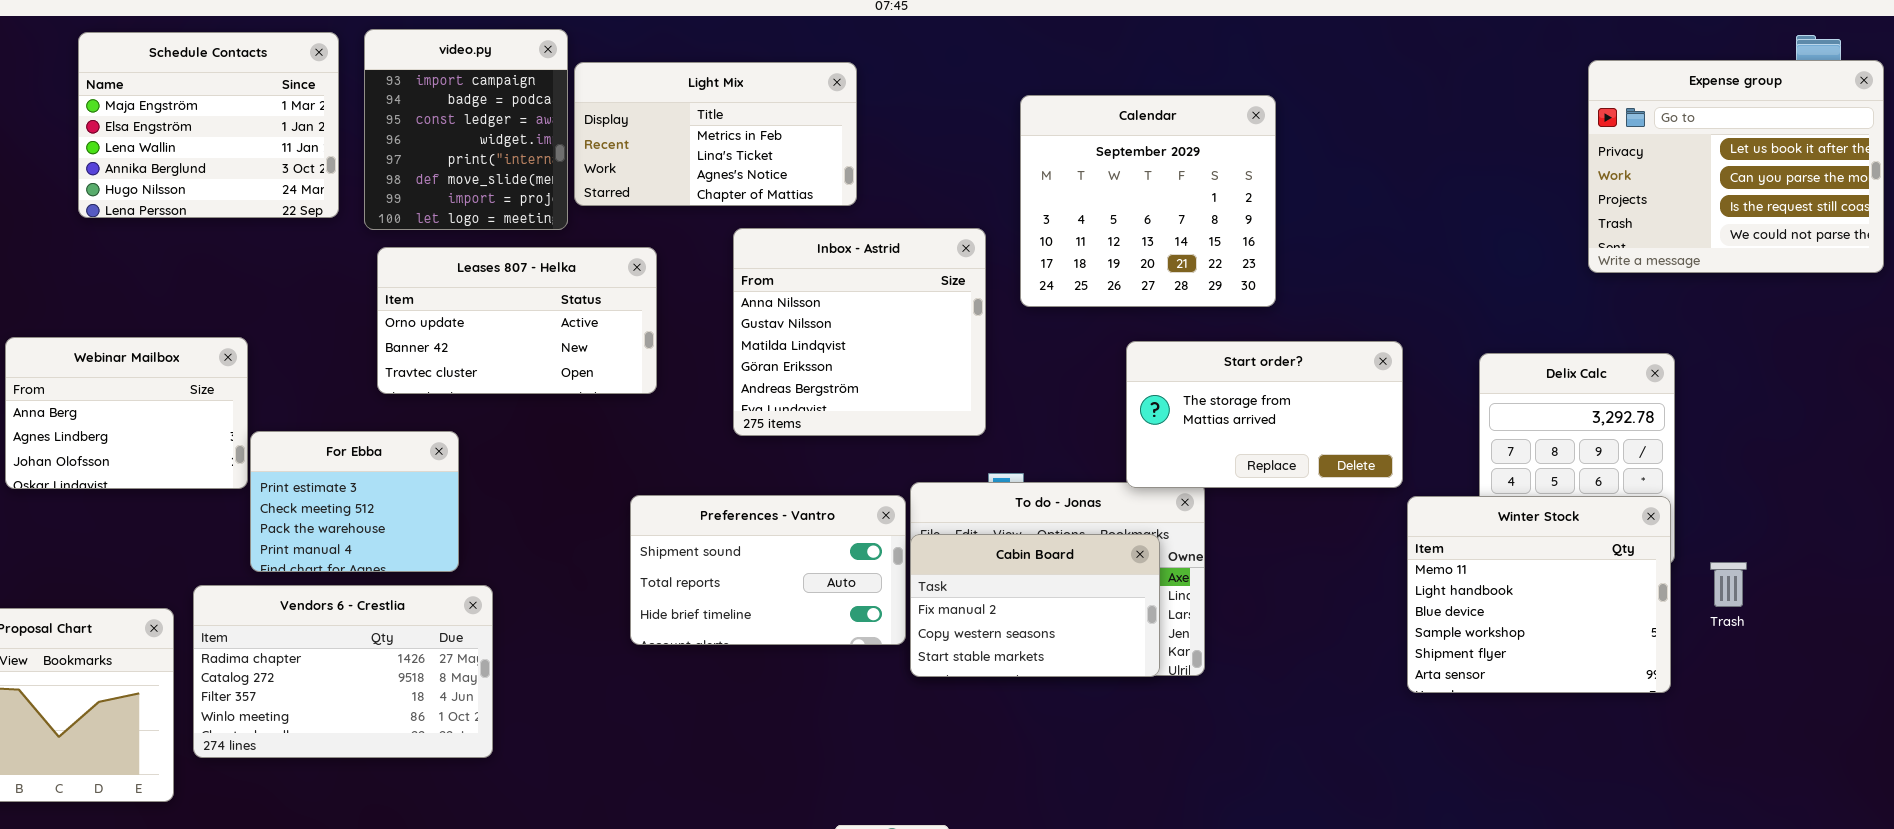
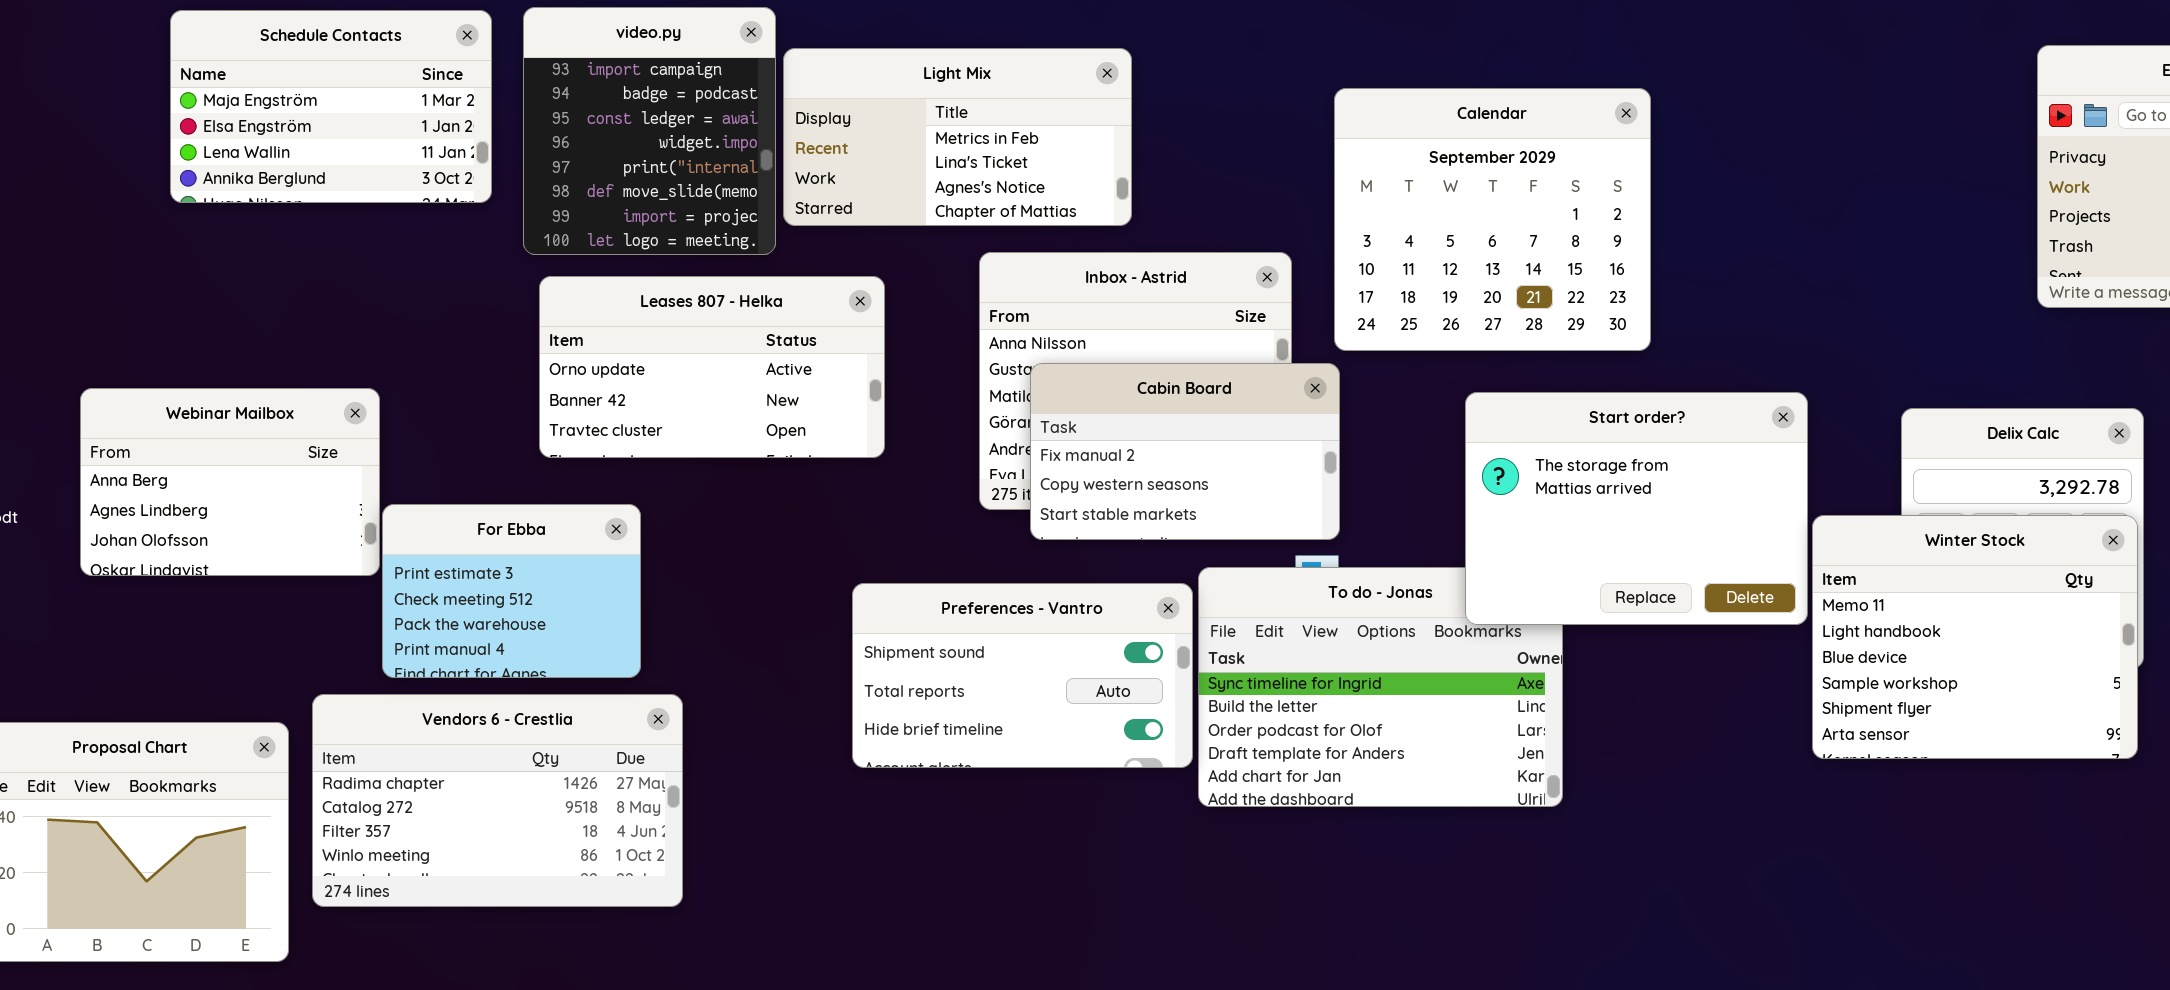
Schedule Contacts: [78,32,339,218] -> [170,10,492,203], resized
Start order?: [1126,341,1403,488] -> [1465,392,1808,625], resized
Winter Stock: [1407,496,1671,693] -> [1812,515,2138,759], moved
Cabin Board: [910,534,1160,677] -> [1030,363,1340,540], moved

